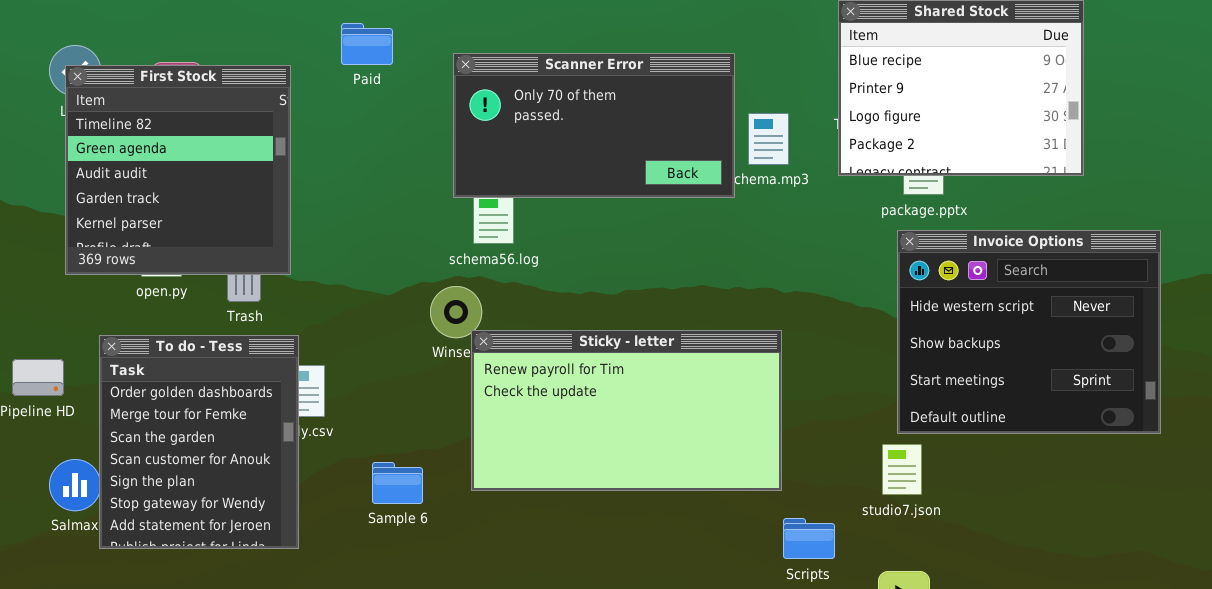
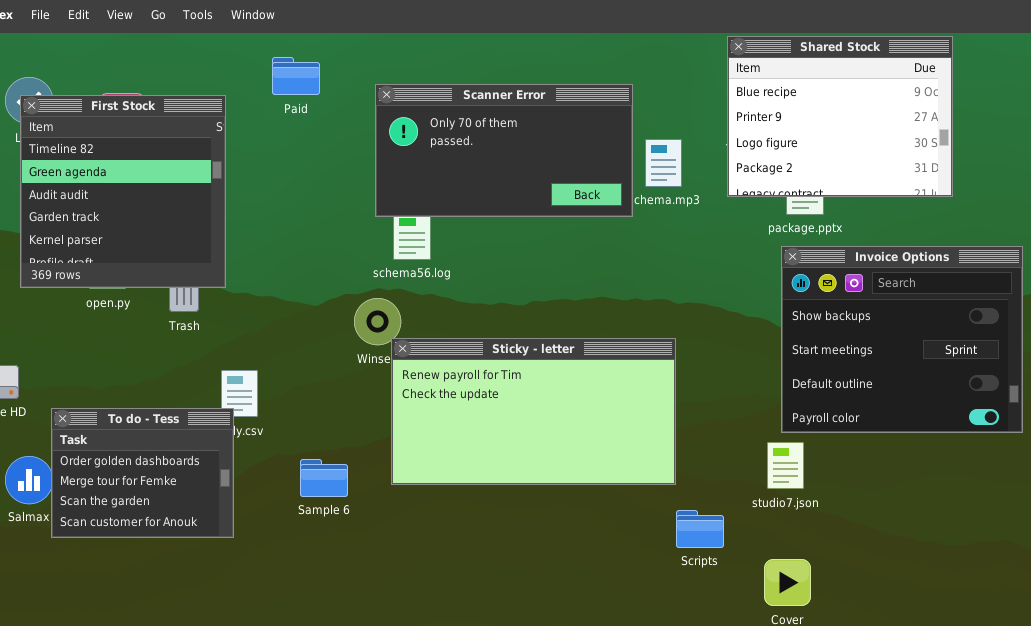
Invoice Options: [897,230,1161,434] -> [781,246,1023,433], scrolled down 1 row
To do - Tess: [99,335,299,549] -> [51,408,234,538], resized

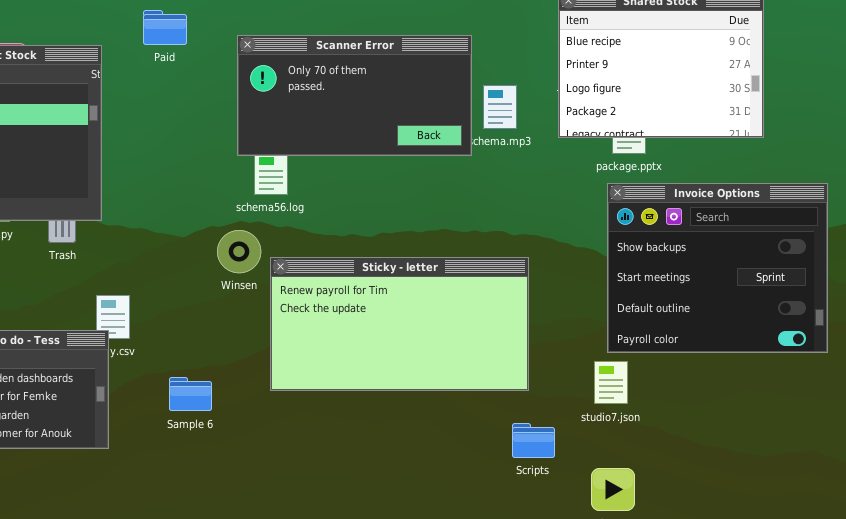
Sticky - letter: [391,338,676,485] -> [270,257,529,391], moved

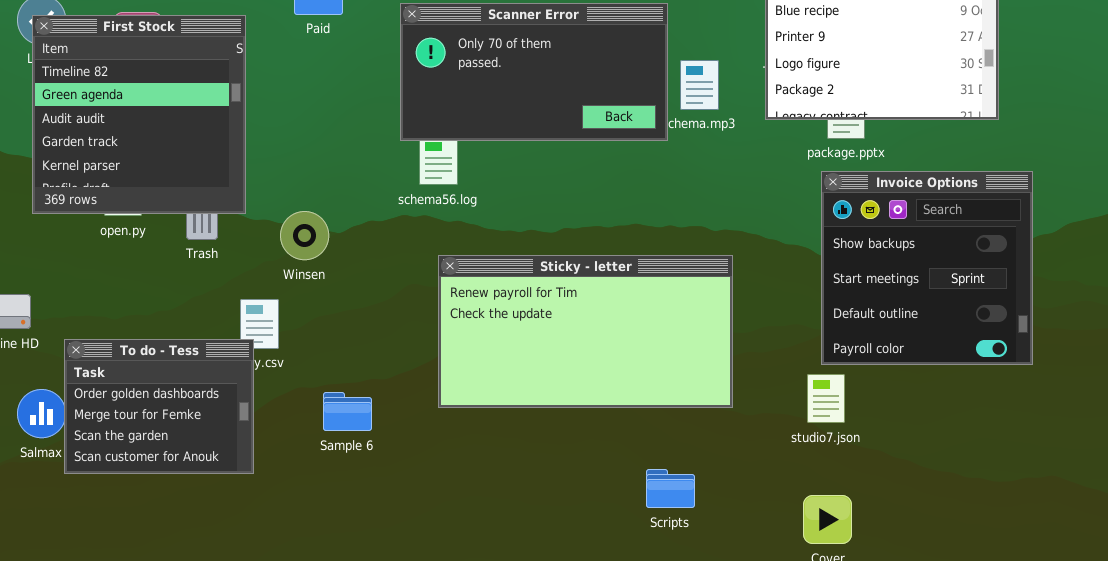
Invoice Options: [607,183,828,353] -> [821,171,1033,365], resized
Winsen: [217,230,261,273] -> [280,211,329,260], moved
Scripts: [512,423,555,458] -> [646,469,695,508], moved

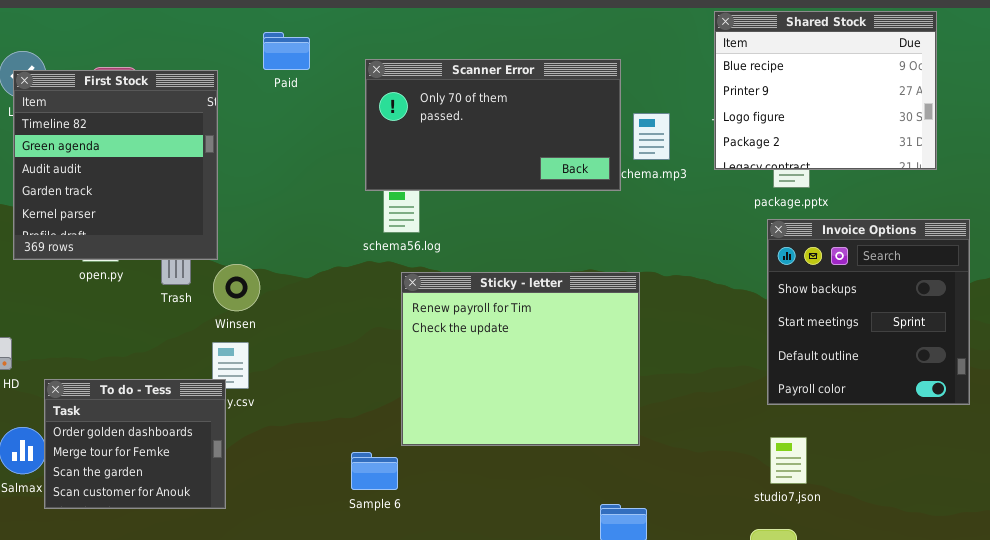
Winsen: [280,211,329,260] -> [213,264,260,311], moved
Sticky - letter: [438,255,733,408] -> [401,272,640,446], resized
studio7.json: [807,374,845,423] -> [770,437,807,484], moved
Sample 6: [323,392,372,431] -> [351,452,398,490], moved

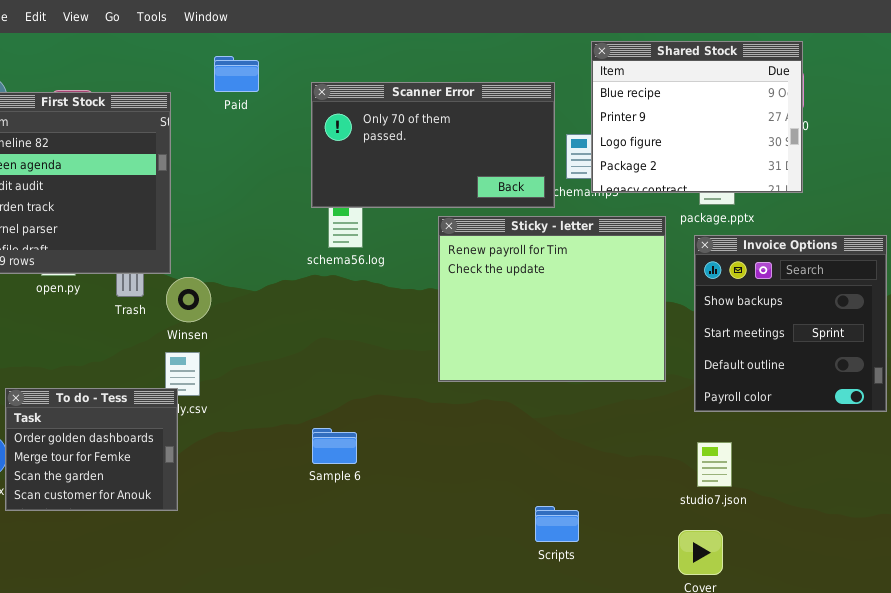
Shared Stock: [714,11,937,170] -> [591,41,803,193], moved
Sticky - letter: [401,272,640,446] -> [438,216,666,382], moved
Sample 6: [351,452,398,490] -> [312,428,357,464], moved

